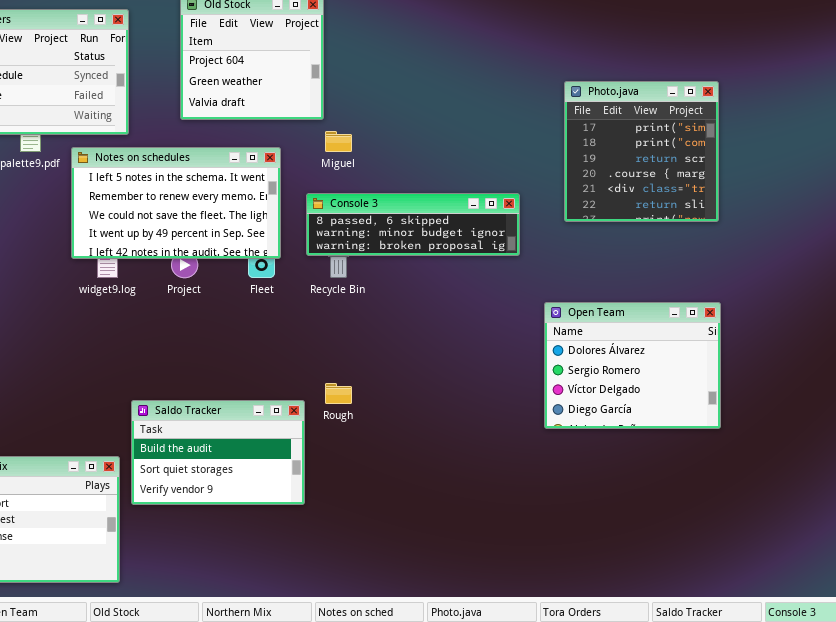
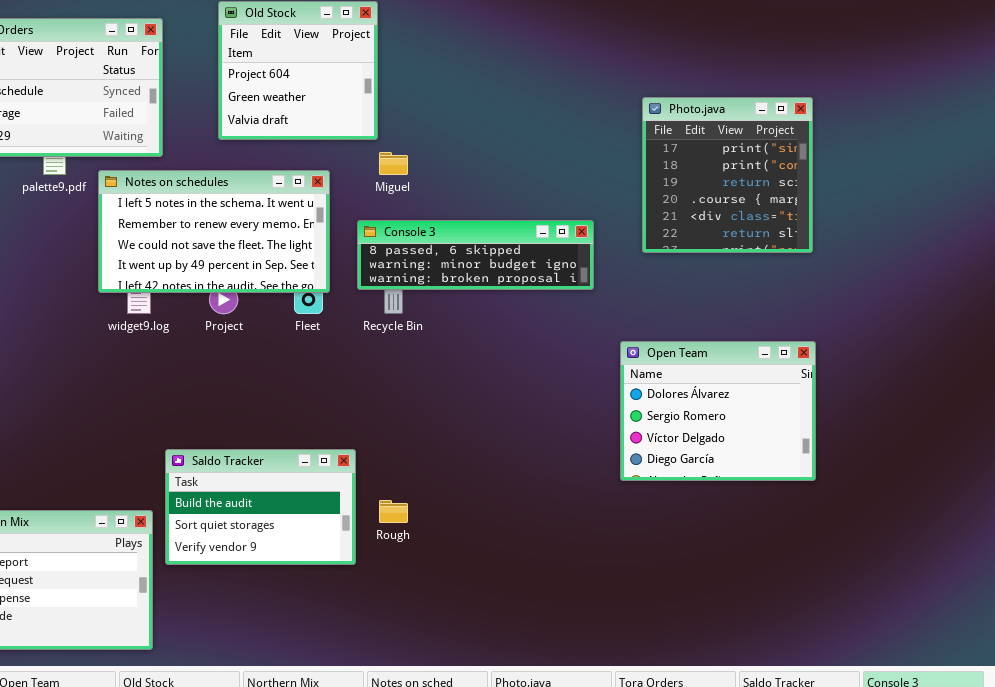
Rough: [325,383,352,404] -> [379,500,408,523], moved

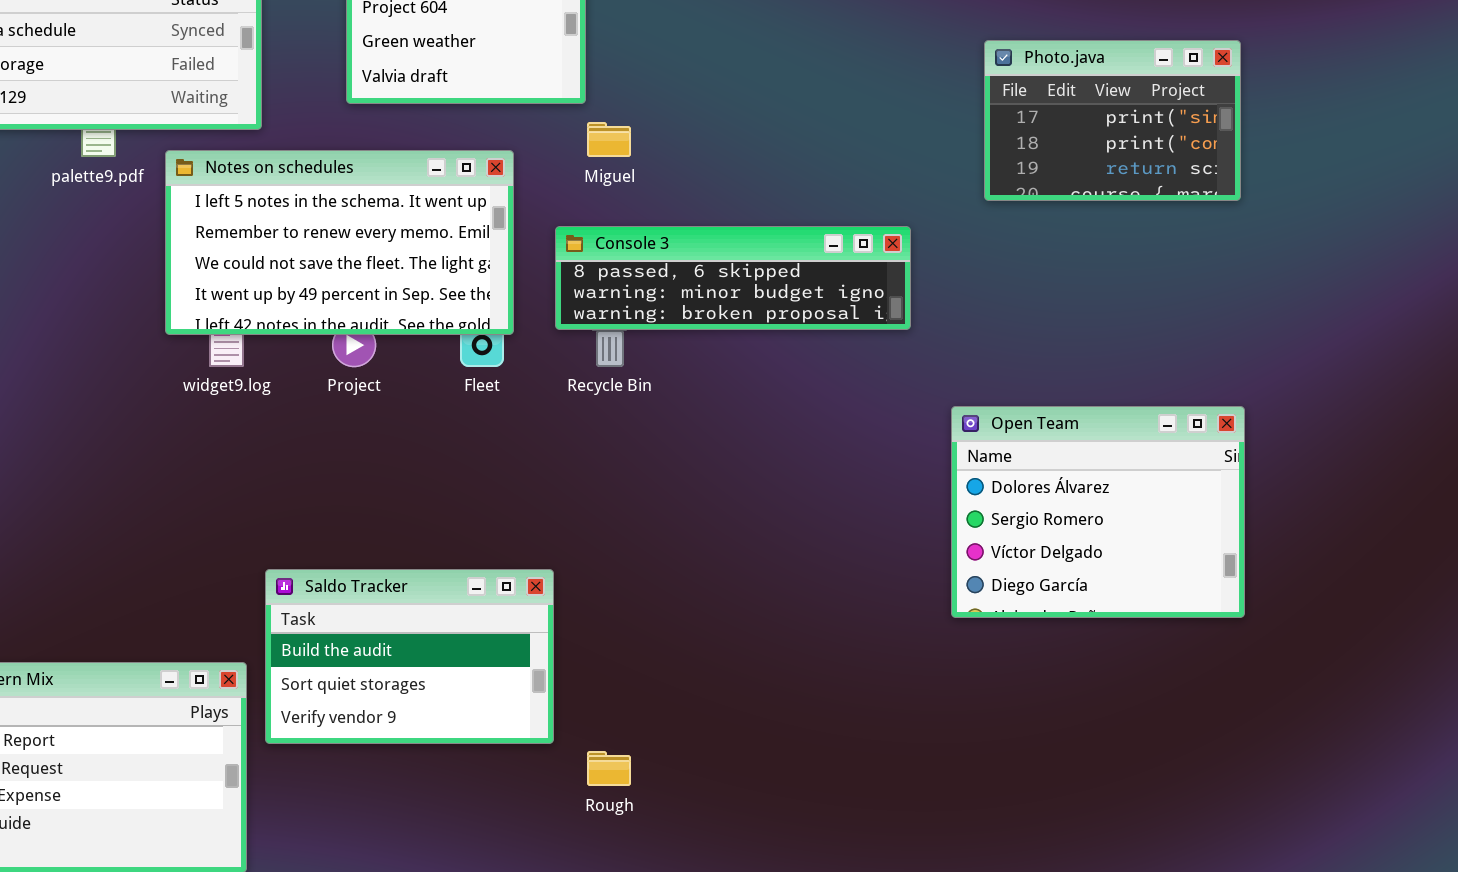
Photo.java: [642,97,813,253] -> [984,40,1241,201], resized
Rough: [379,500,408,523] -> [587,751,631,786], moved

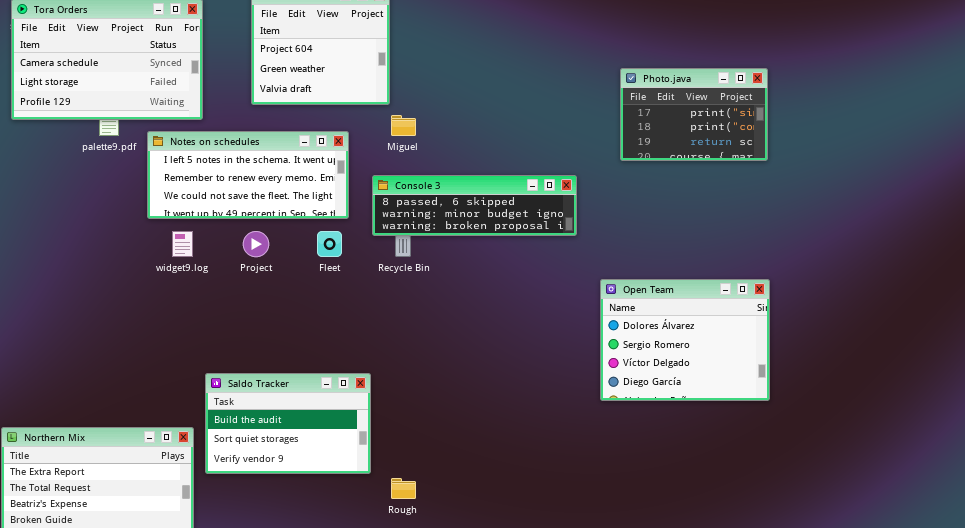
Notes on schedules: [165,150,514,335] -> [147,131,349,219], resized

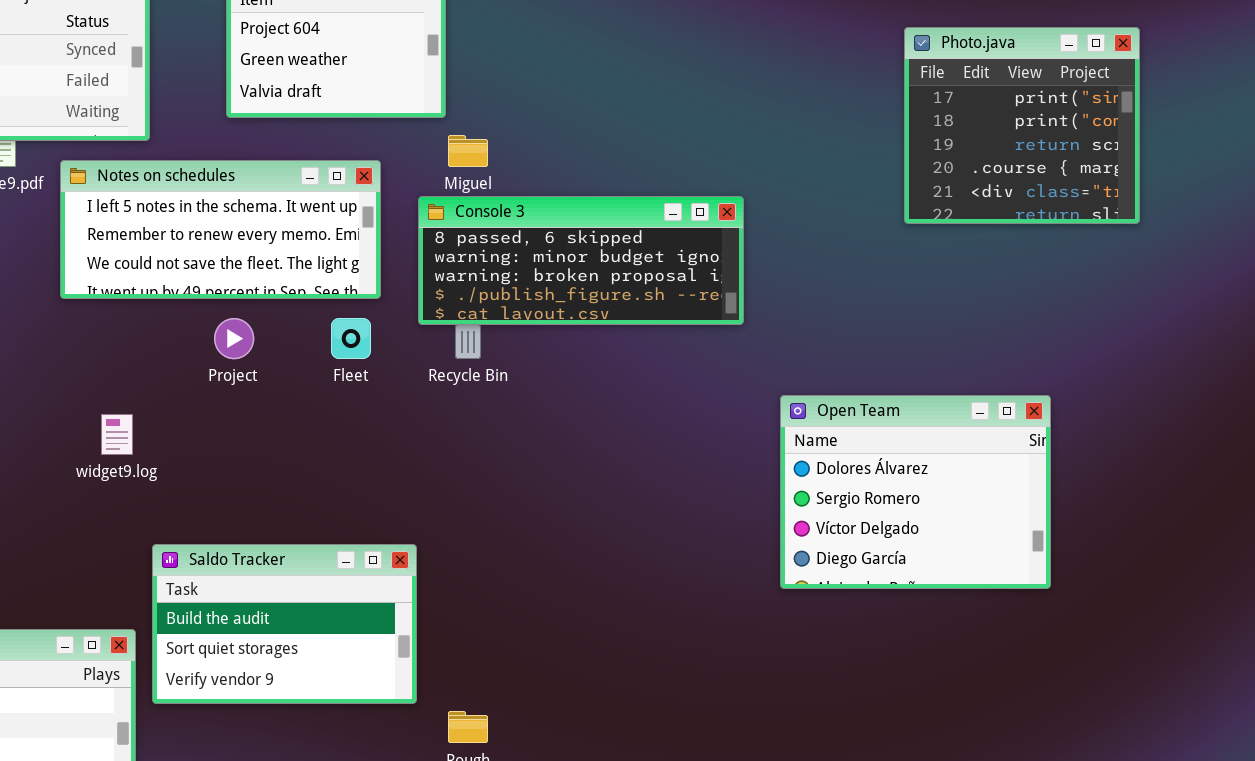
Photo.java: [620,68,768,161] -> [904,27,1140,224], moved, resized
Console 3: [372,175,577,236] -> [418,196,744,325], resized
widget9.log: [172,231,193,257] -> [101,414,133,455], moved

